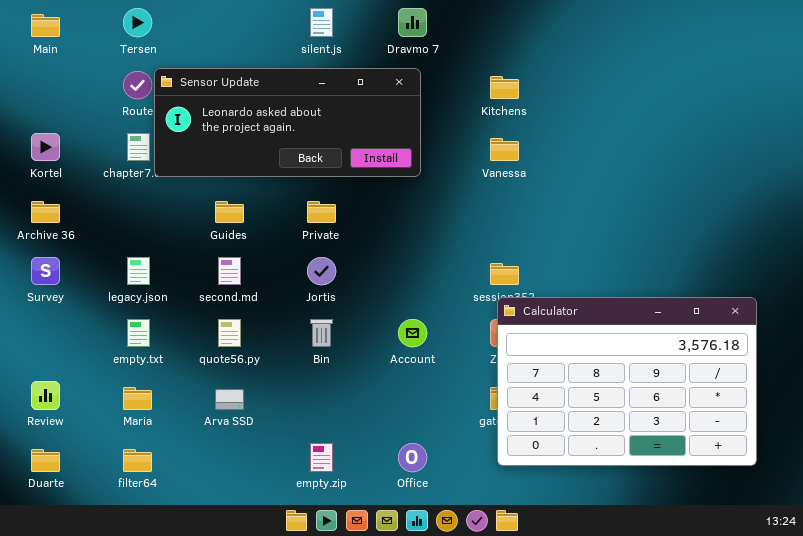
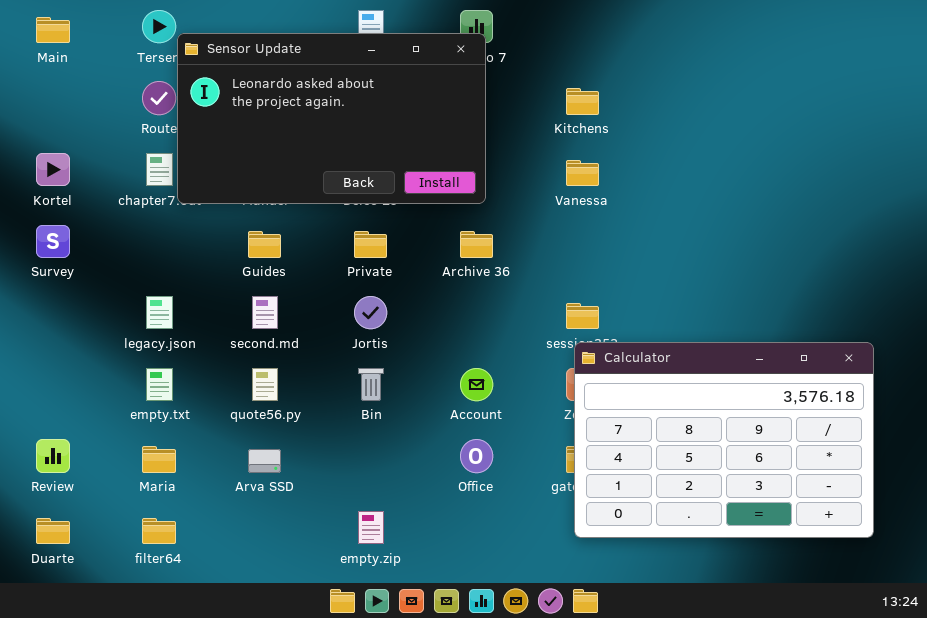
Sensor Update: [154,68,421,177] -> [177,33,486,204], resized
Archive 36: [31,201,60,223] -> [460,231,493,258], moved
Survey: [31,257,60,285] -> [36,225,70,258], moved
Office: [398,443,427,472] -> [460,439,493,473], moved

